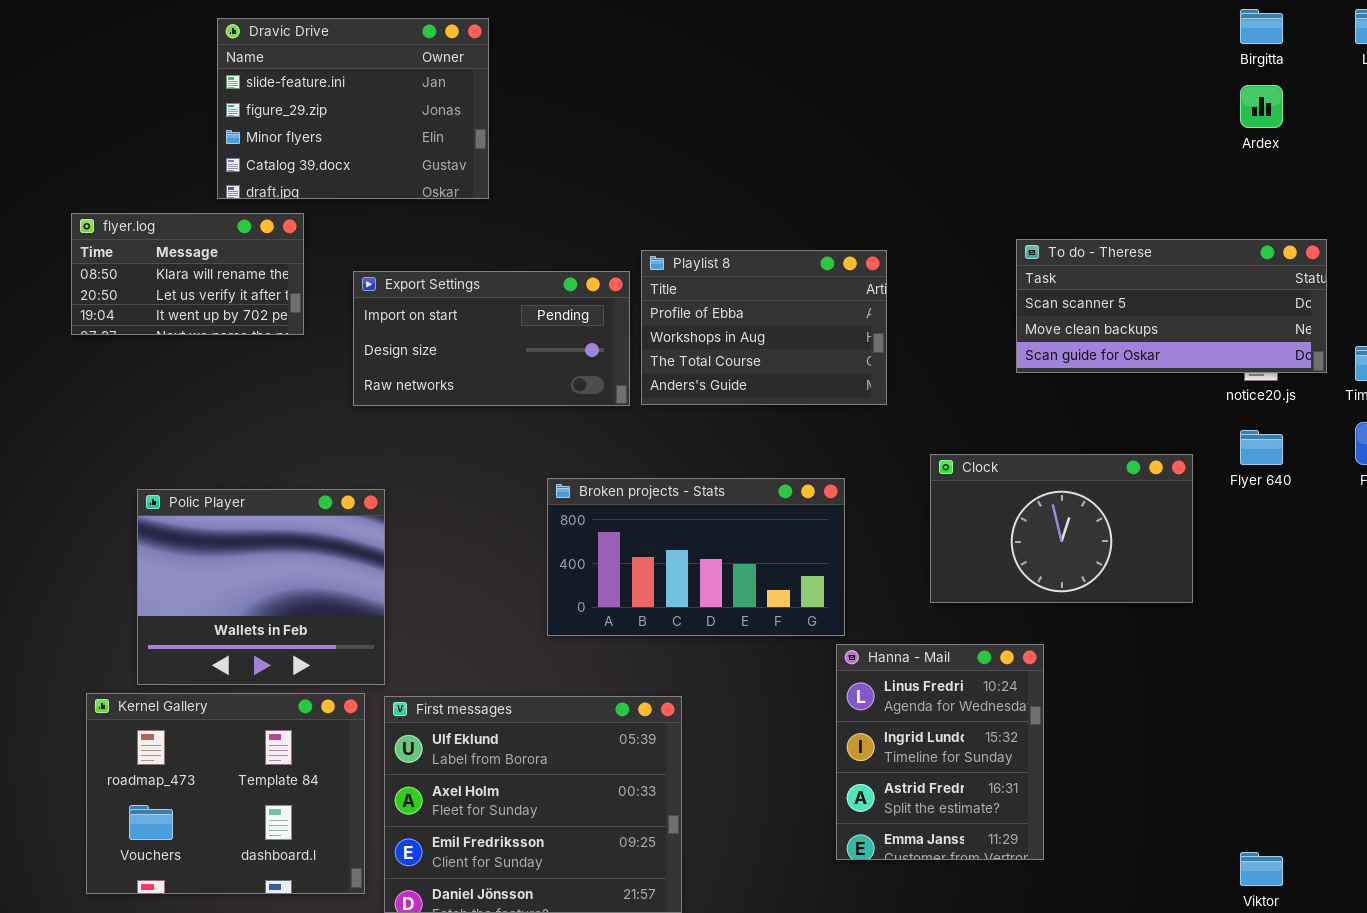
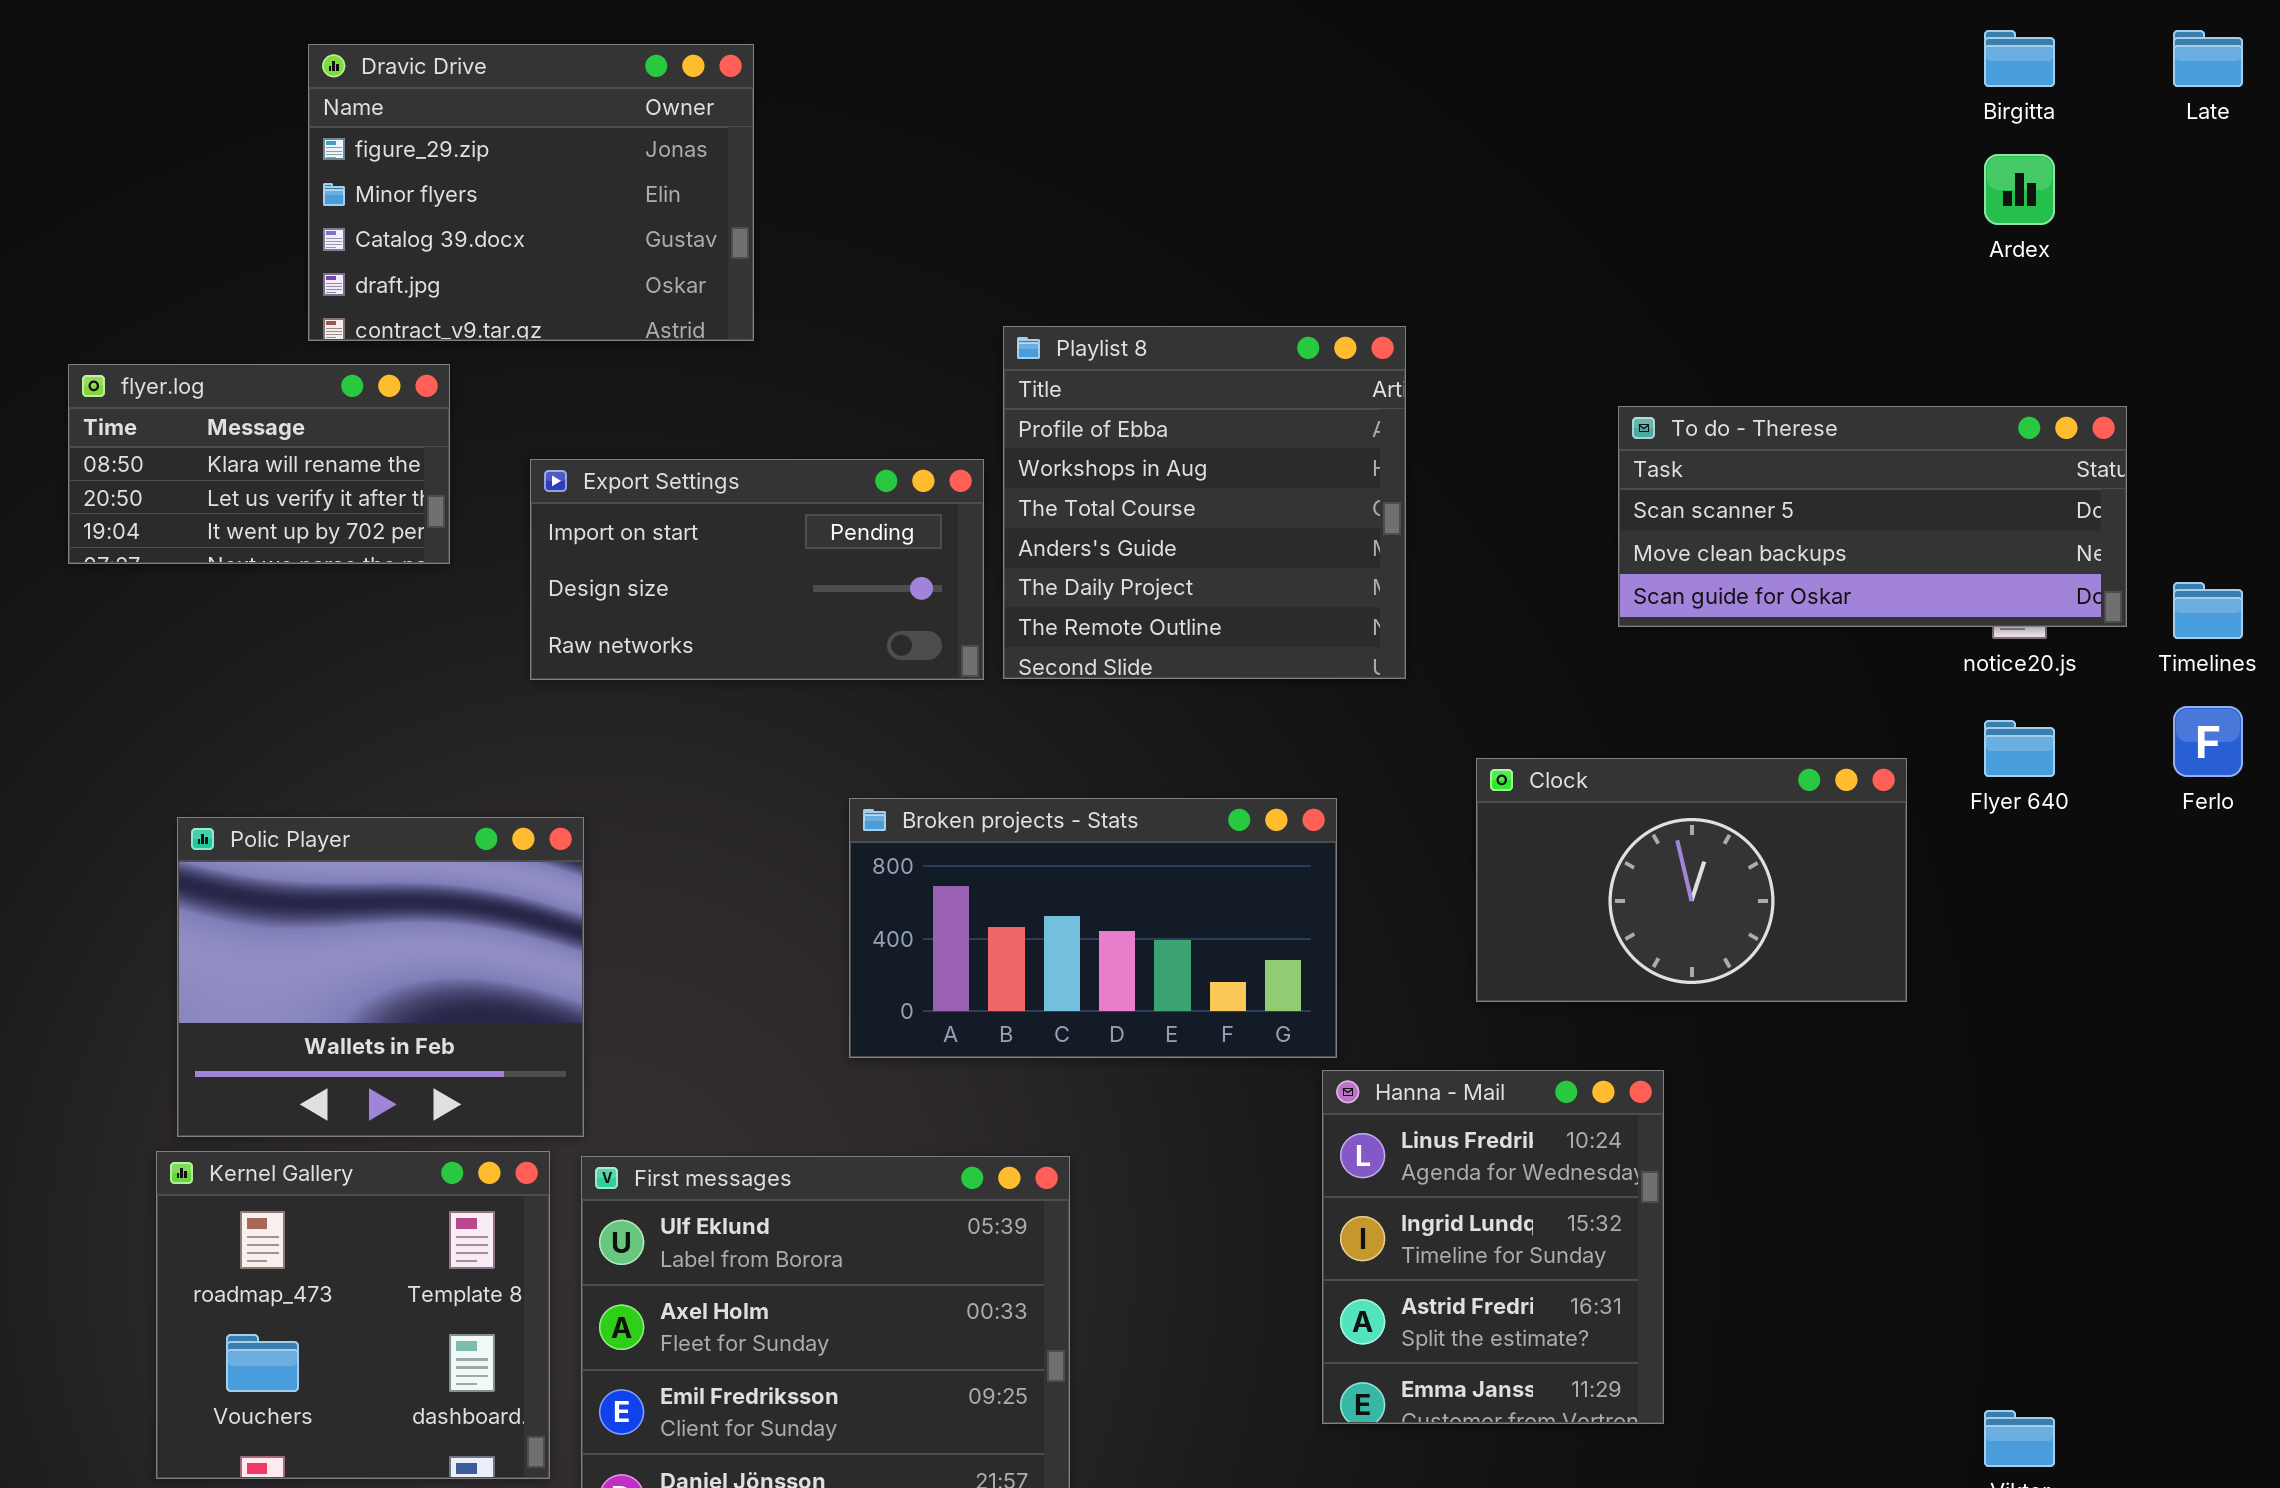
Dravic Drive: [217,18,489,199] -> [308,44,754,341], scrolled down 1 row
Playlist 8: [641,250,887,405] -> [1003,326,1406,679], resized
Kernel Gallery: [86,693,365,894] -> [156,1151,550,1479], resized

